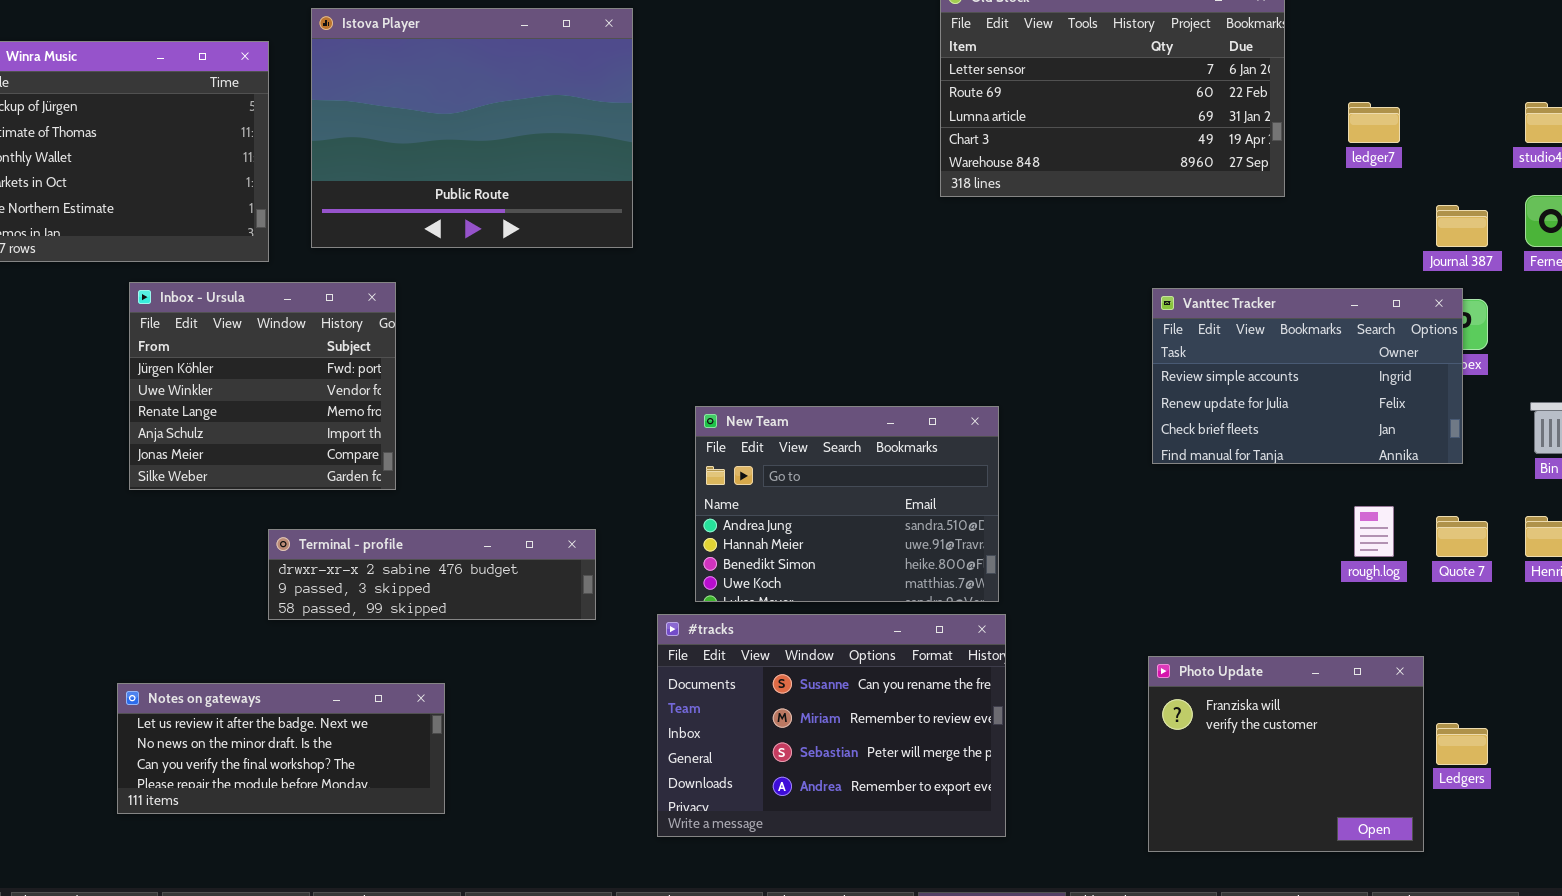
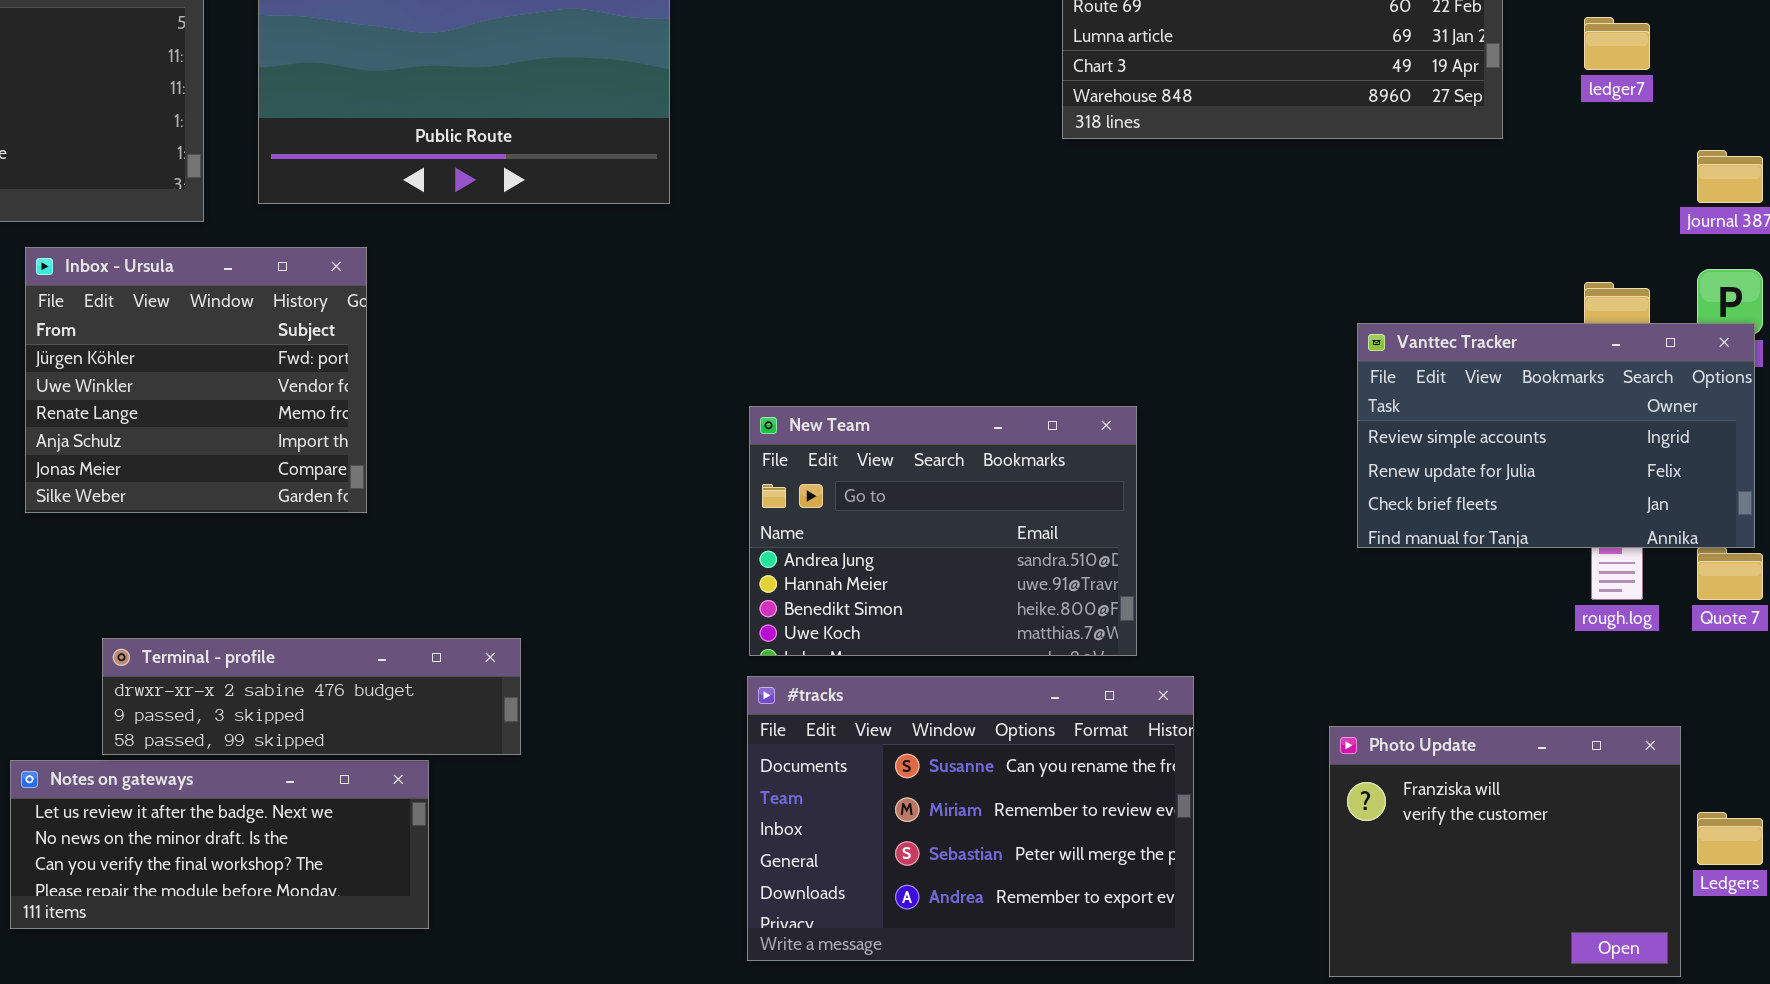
Vanttec Tracker: [1152,288,1463,464] -> [1357,323,1755,548], moved
Terminal - profile: [268,529,596,620] -> [102,638,521,755], moved
#tracks: [657,614,1006,837] -> [747,676,1194,961], moved

